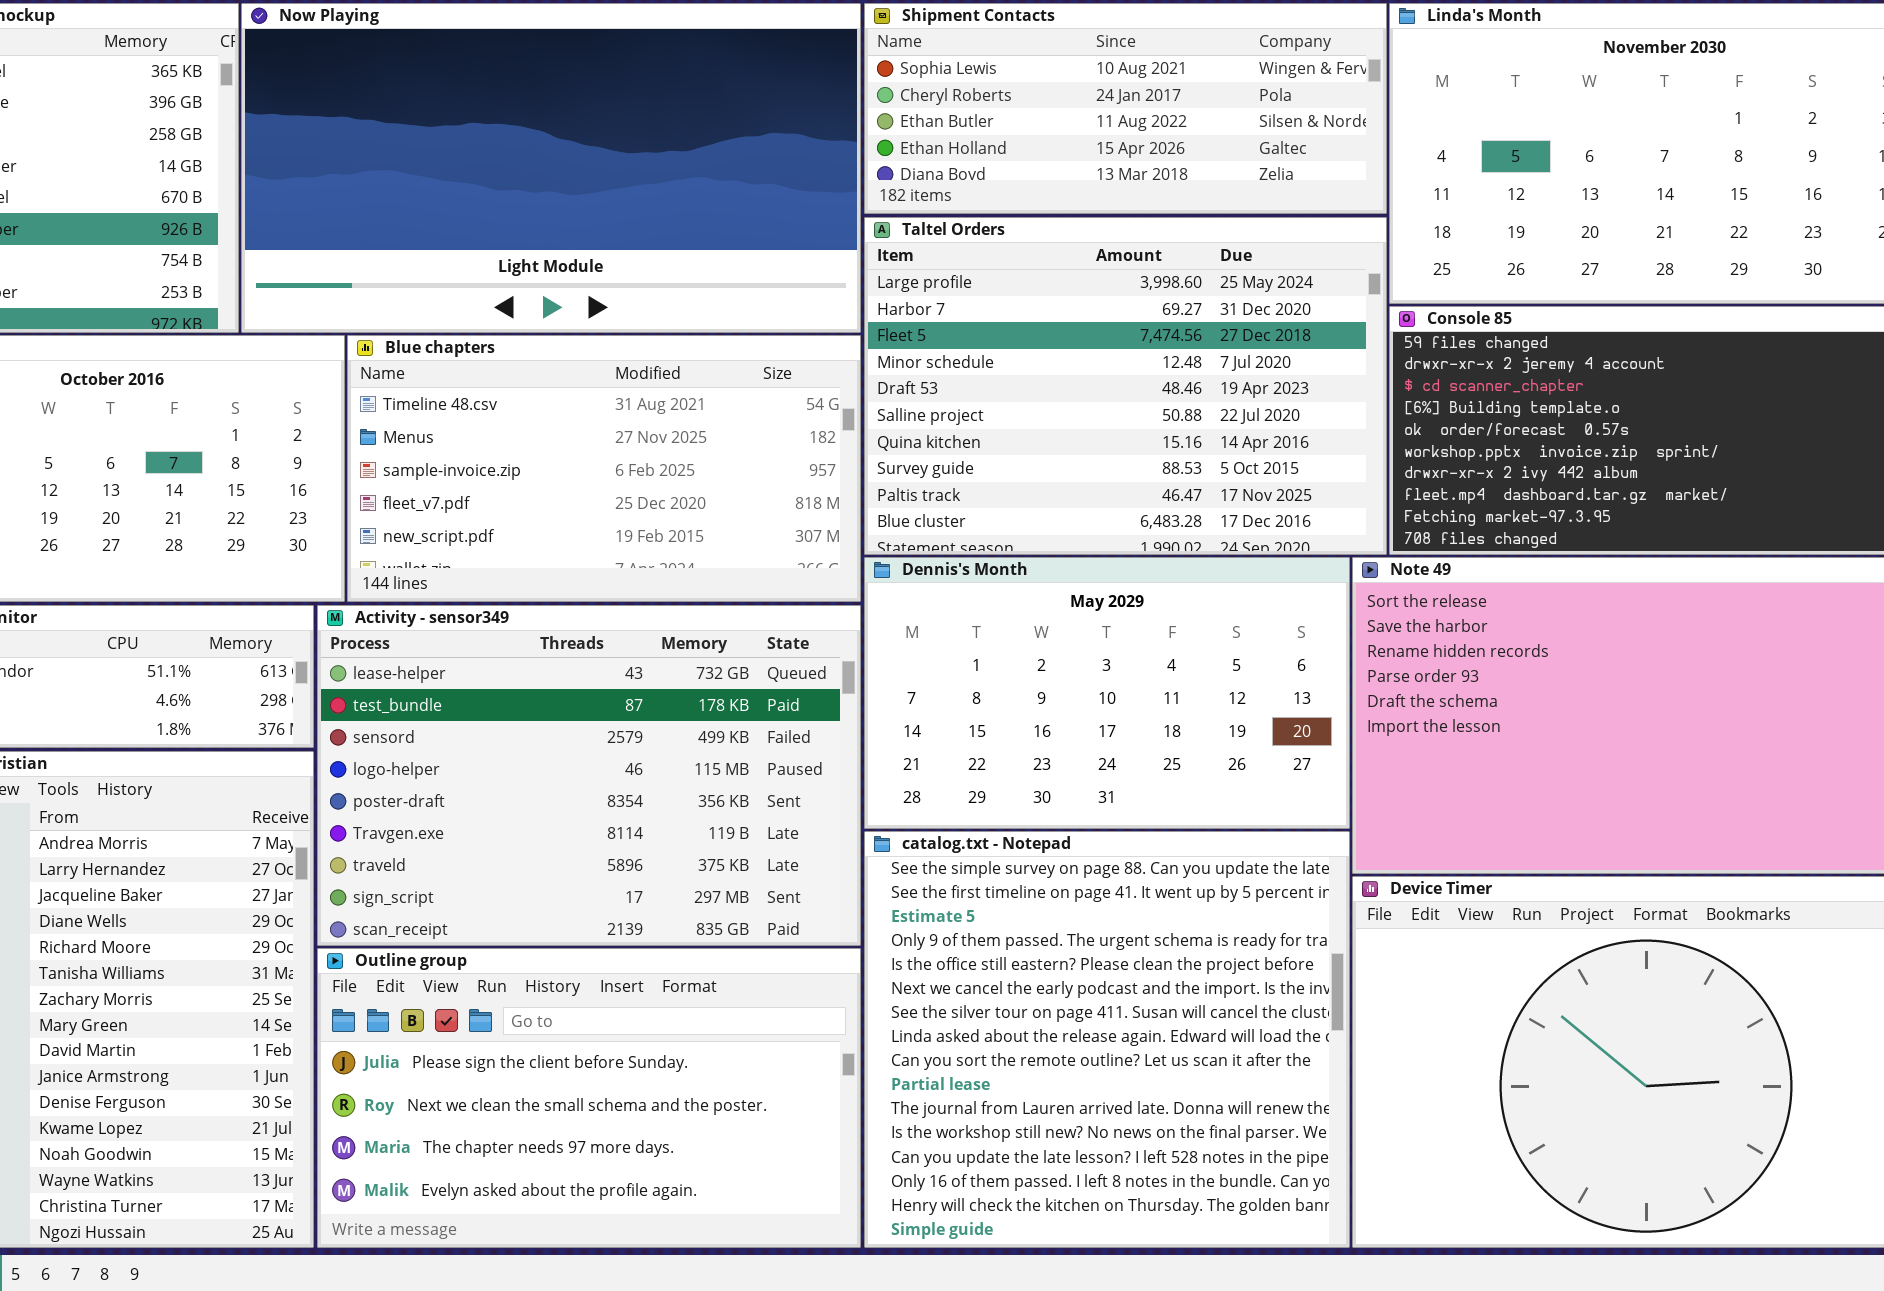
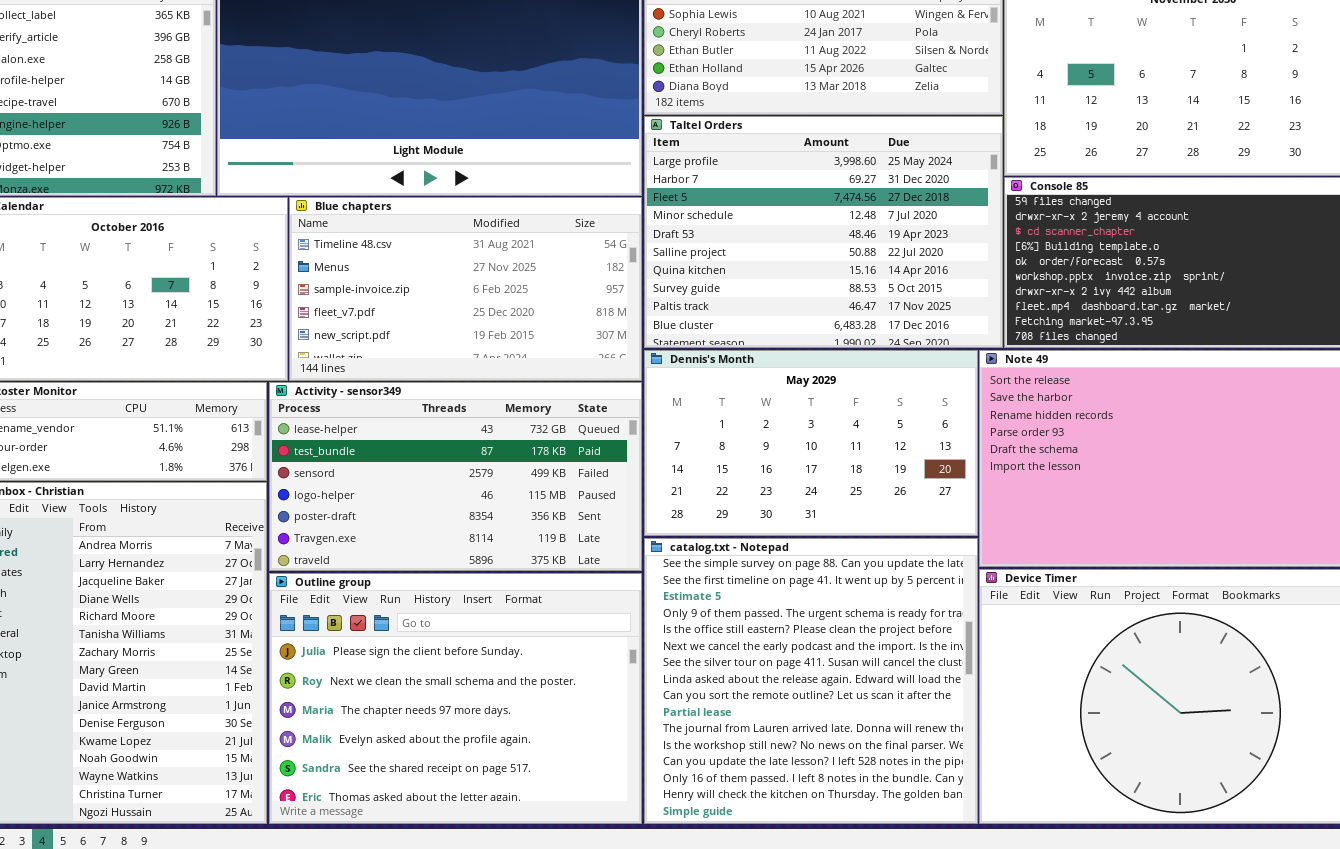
Activity - sensor349: [317,605,861,946] -> [269,382,642,571], resized
Outline group: [317,948,861,1248] -> [269,573,642,824], resized

